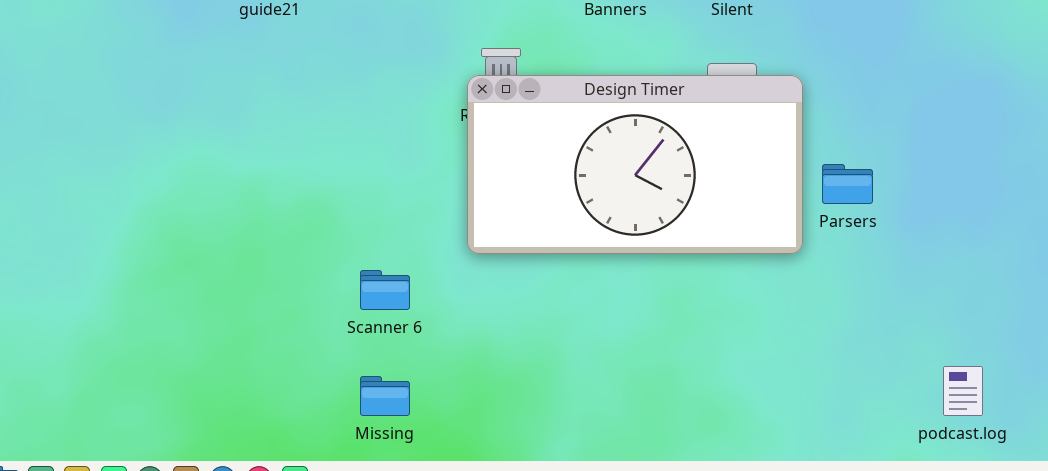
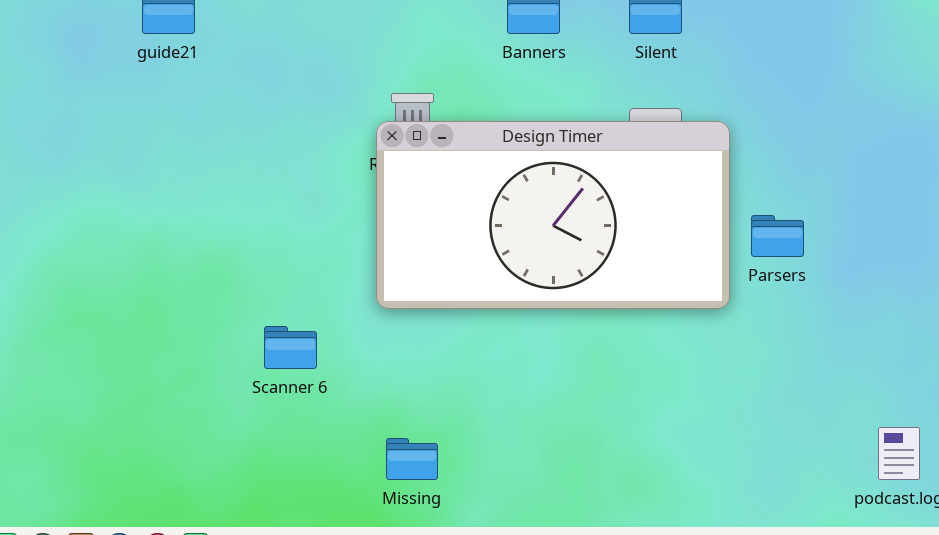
Missing: [360,376,410,416] -> [386,438,438,480], moved

